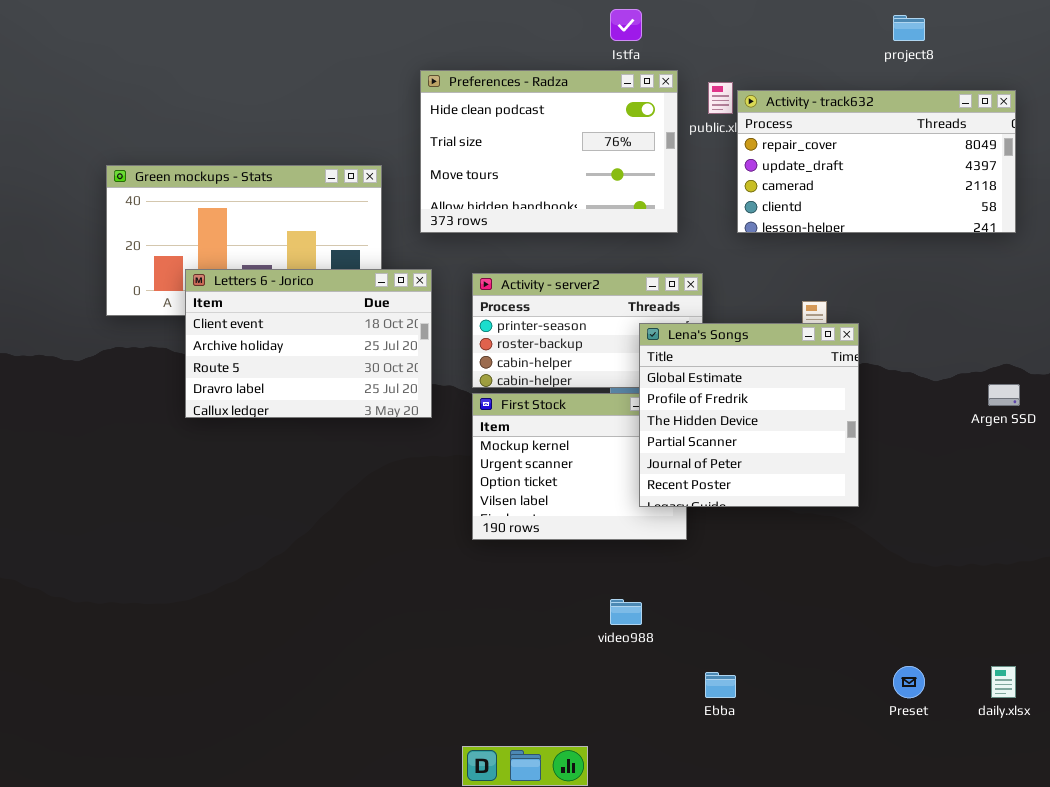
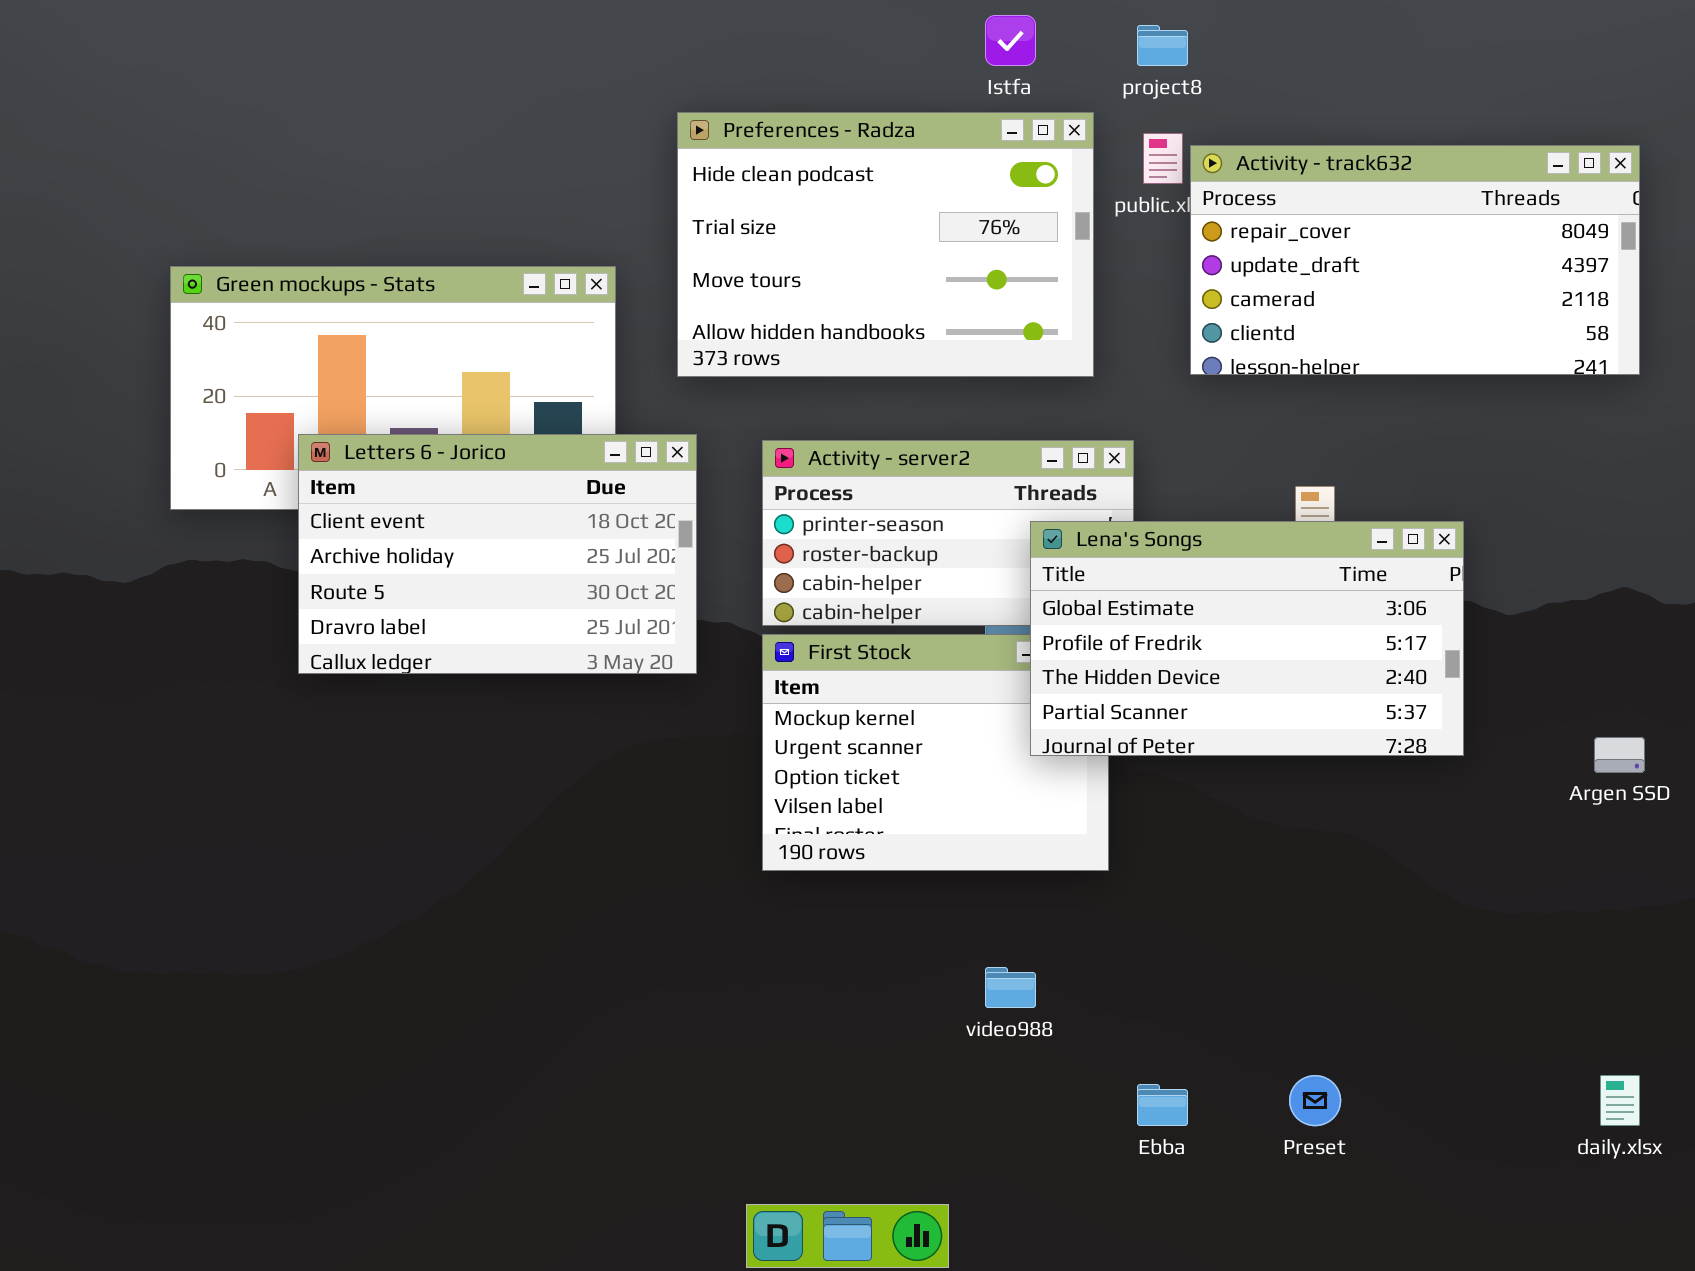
project8: [893,15,925,41] -> [1137,25,1188,66], moved
Lena's Songs: [639,323,859,507] -> [1030,521,1464,756], resized
Argen SSD: [988,384,1020,406] -> [1594,737,1645,773], moved
Preset: [893,666,925,698] -> [1289,1075,1341,1126], moved

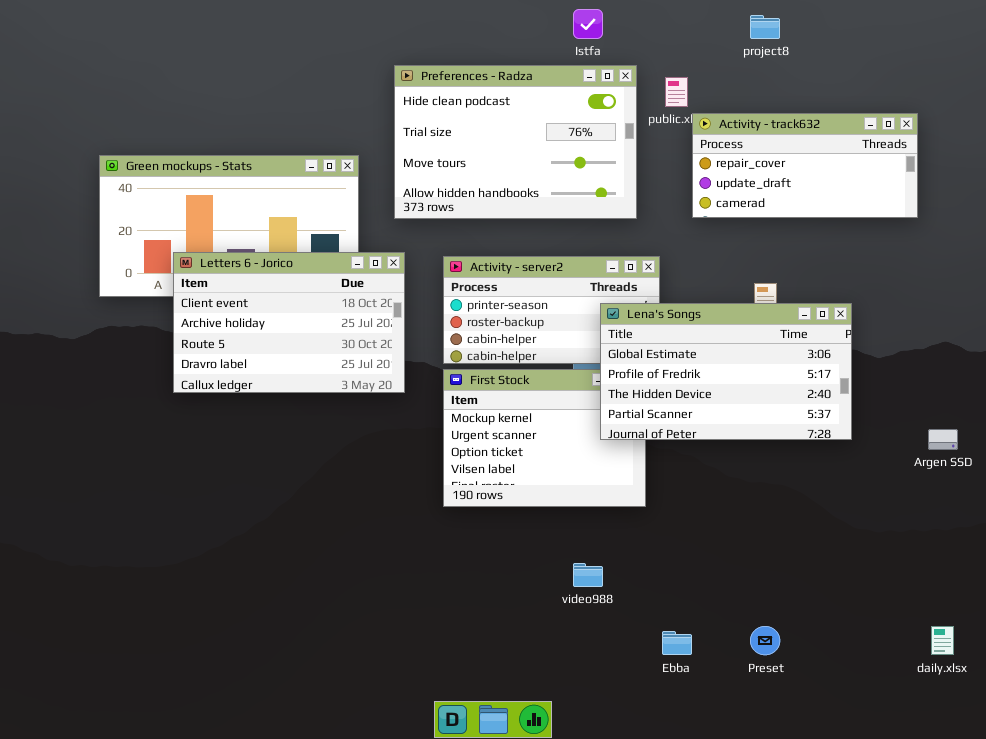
project8: [1137,25,1188,66] -> [750,15,780,39], moved
Activity - track632: [1190,145,1640,375] -> [692,113,918,218], resized

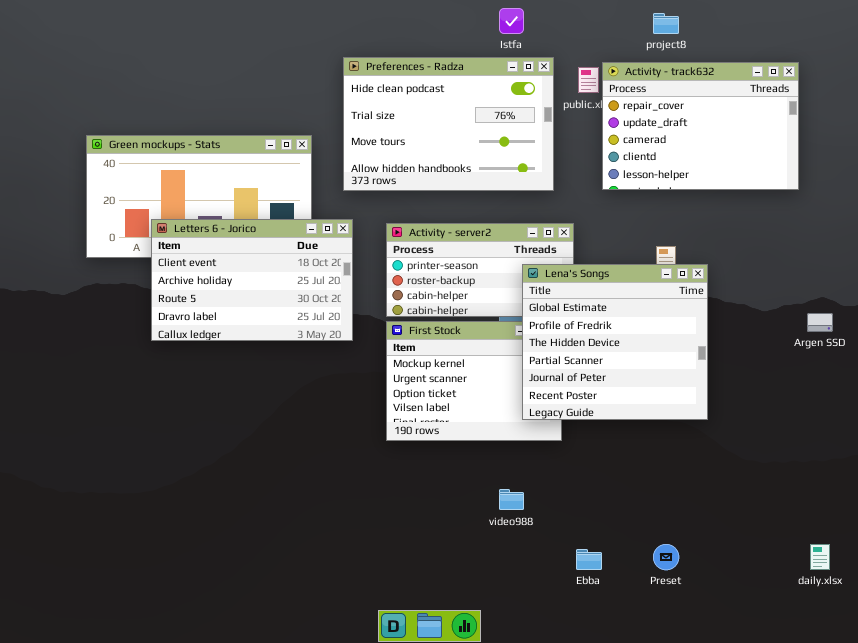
Activity - track632: [692,113,918,218] -> [602,62,799,190], resized
Lena's Songs: [600,303,852,440] -> [522,264,708,420], resized
Argen SSD: [928,429,958,450] -> [807,313,833,332], moved

